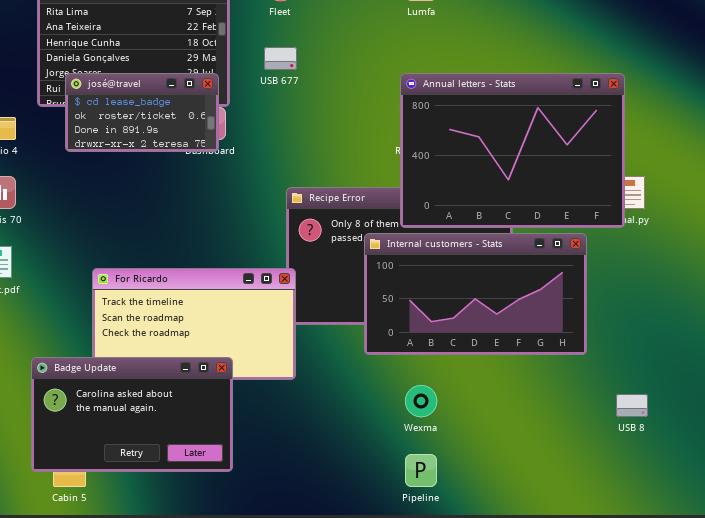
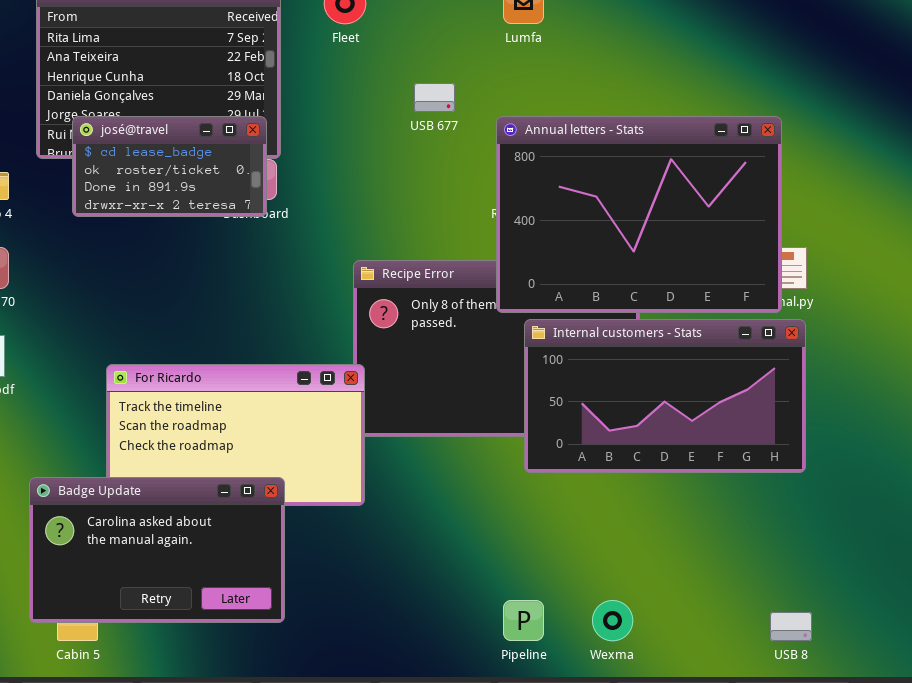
USB 677: [264,47,297,70] -> [414,83,455,112], moved
Internal customers - Stats: [364,233,587,355] -> [524,319,806,473], moved
Wexma: [405,385,437,417] -> [592,600,633,641], moved
USB 8: [616,394,648,417] -> [770,612,812,641], moved

